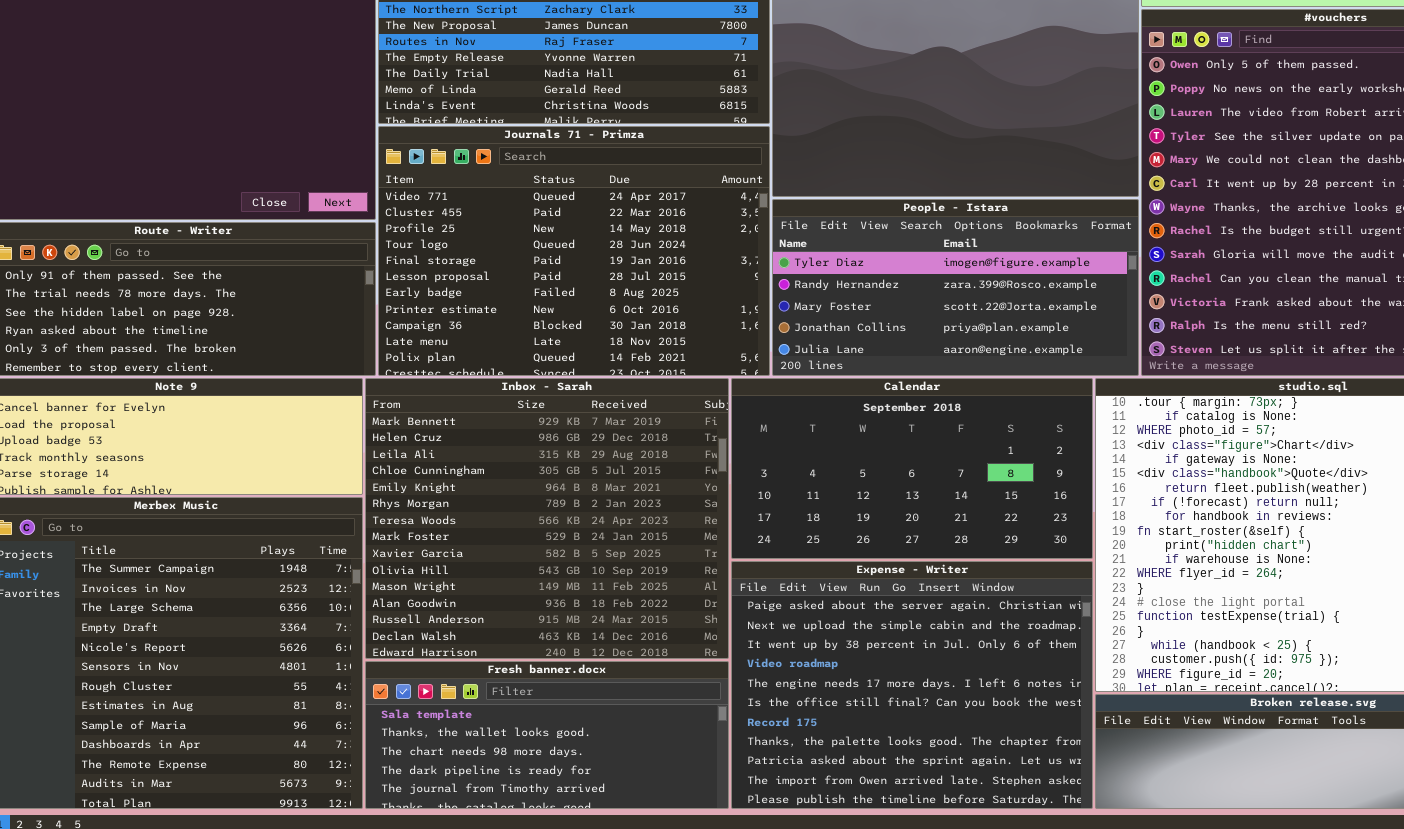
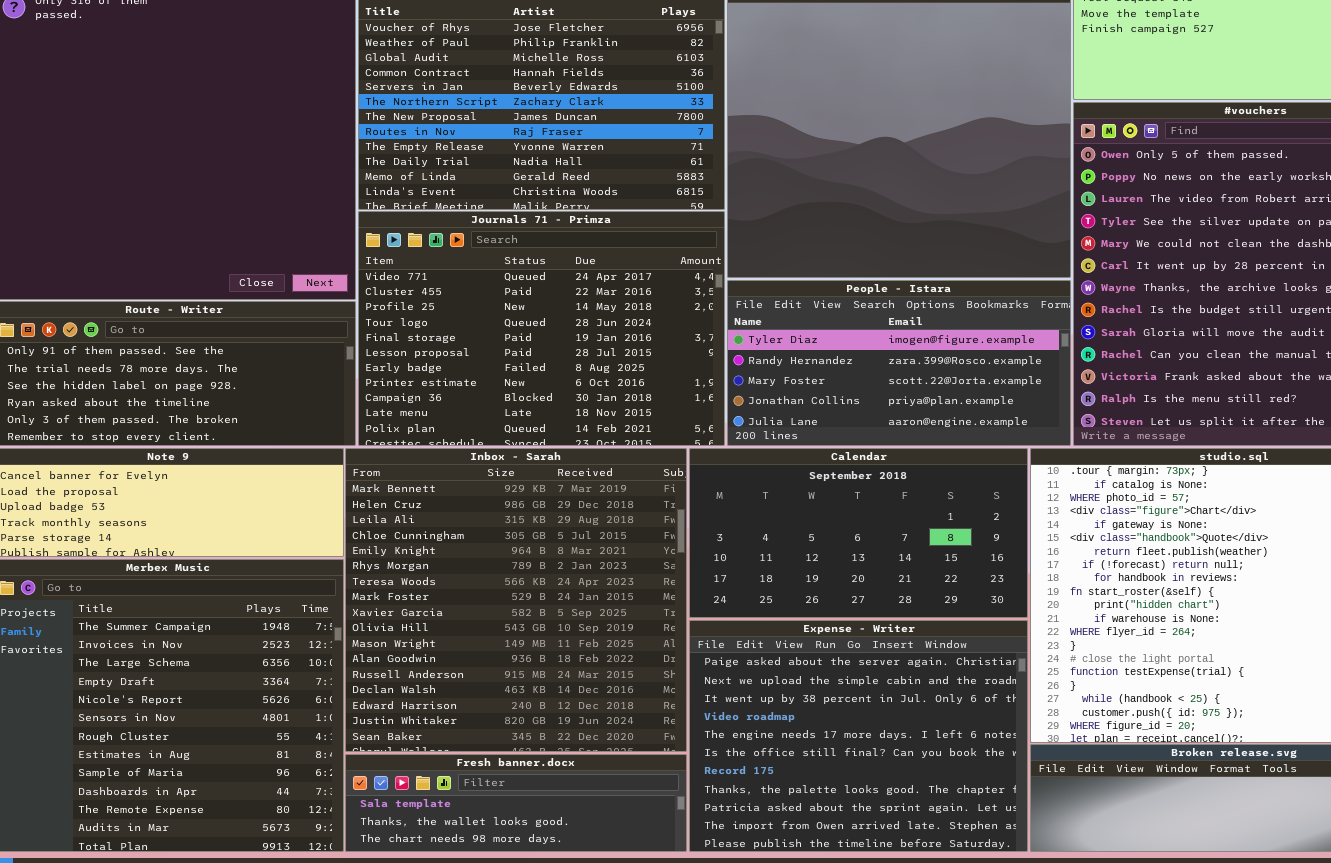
Inbox - Sarah: [365,378,729,659] -> [345,448,687,752], resized
Fresh banner.docx: [365,661,729,809] -> [345,754,687,852], resized

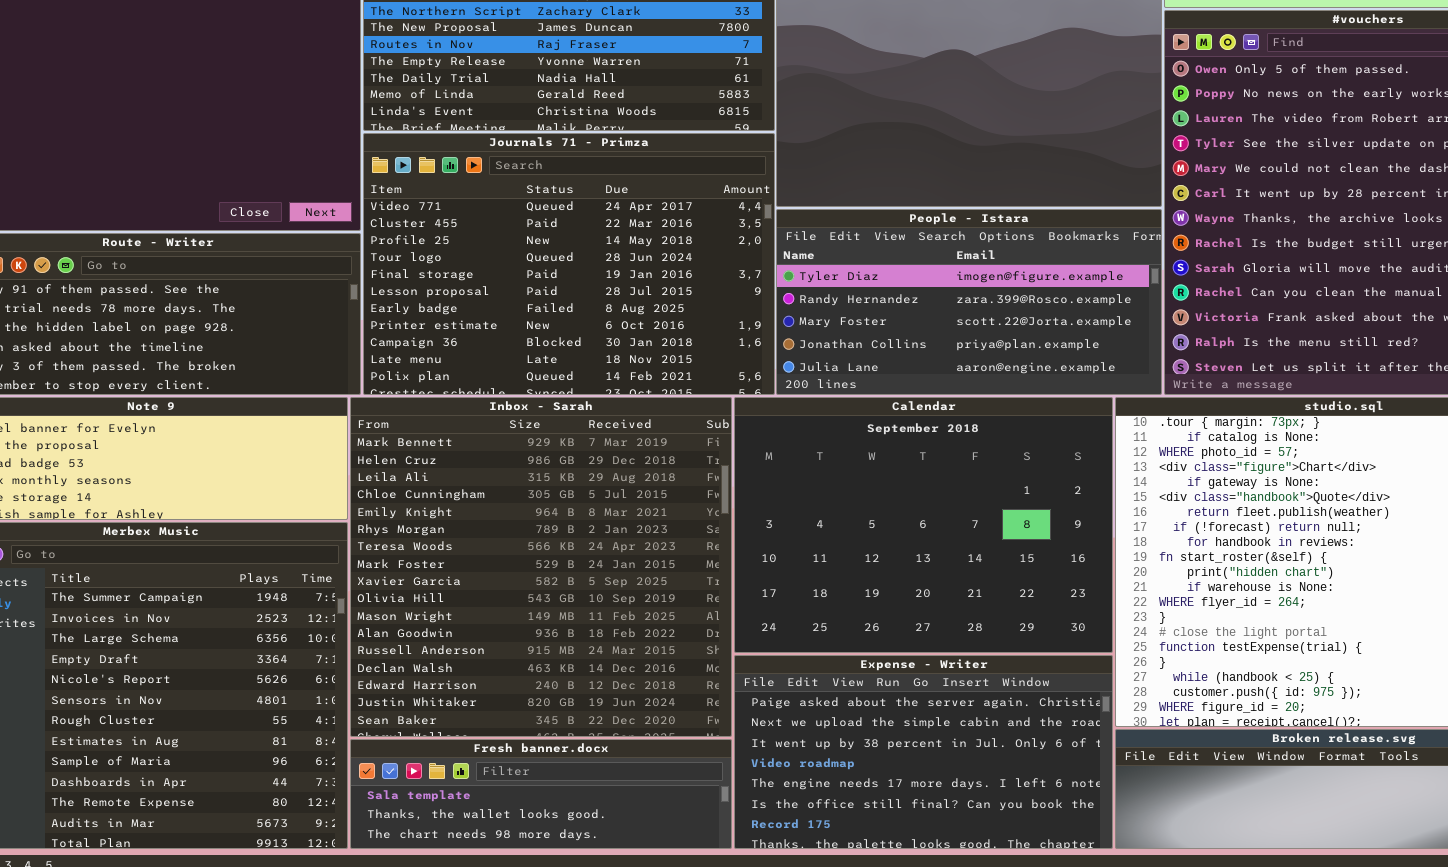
Calendar: [689,448,1028,618] -> [734,397,1113,653], resized
Expense - Writer: [689,620,1028,852] -> [734,655,1113,849], resized

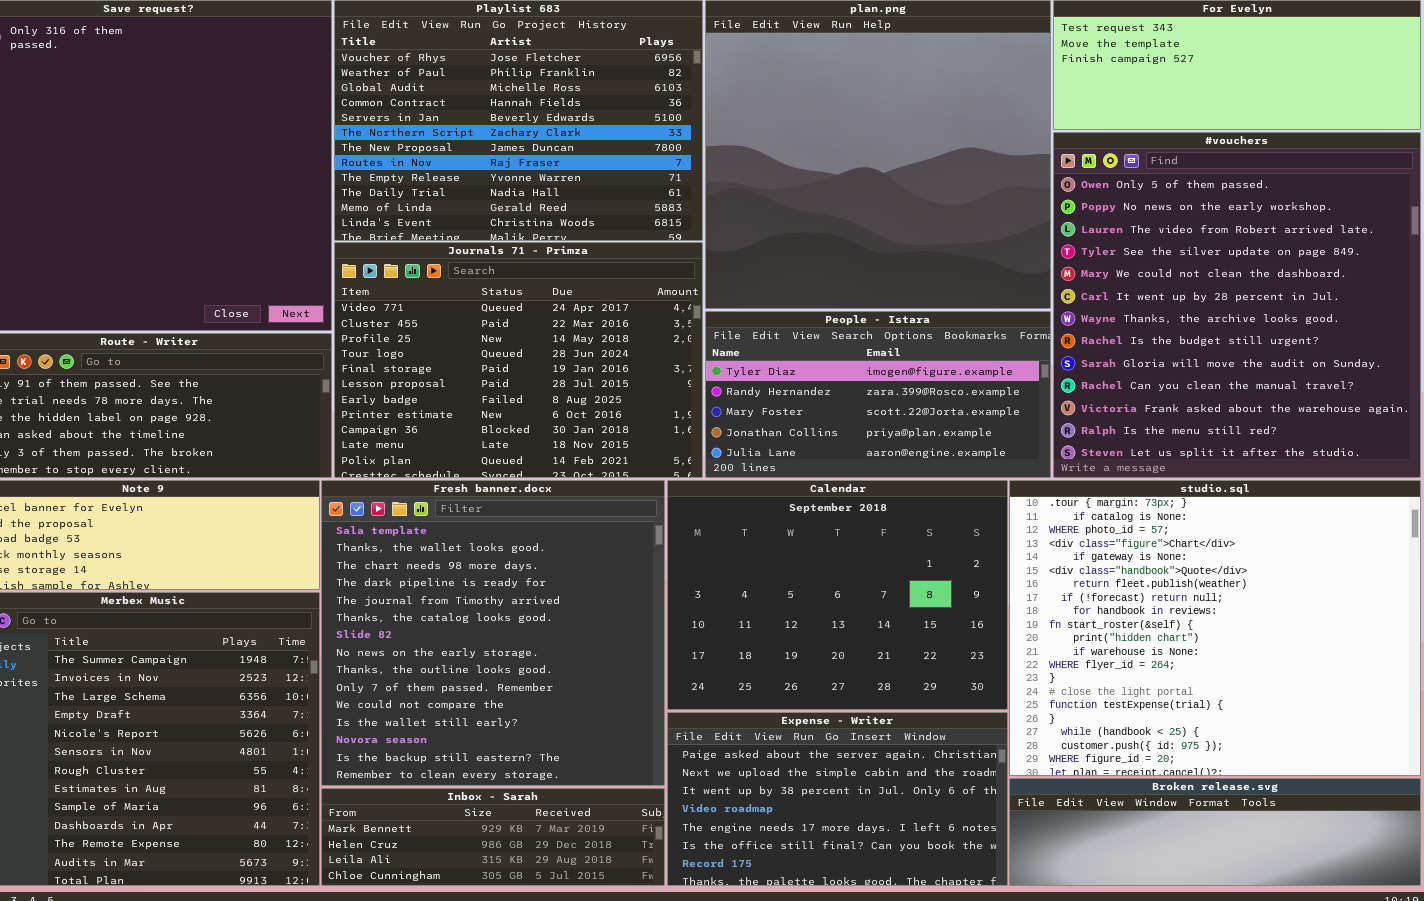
Inbox - Sarah: [350,397,732,737] -> [321,788,665,886], moved, resized
Fresh banner.docx: [350,739,732,849] -> [321,480,665,786], moved, resized

